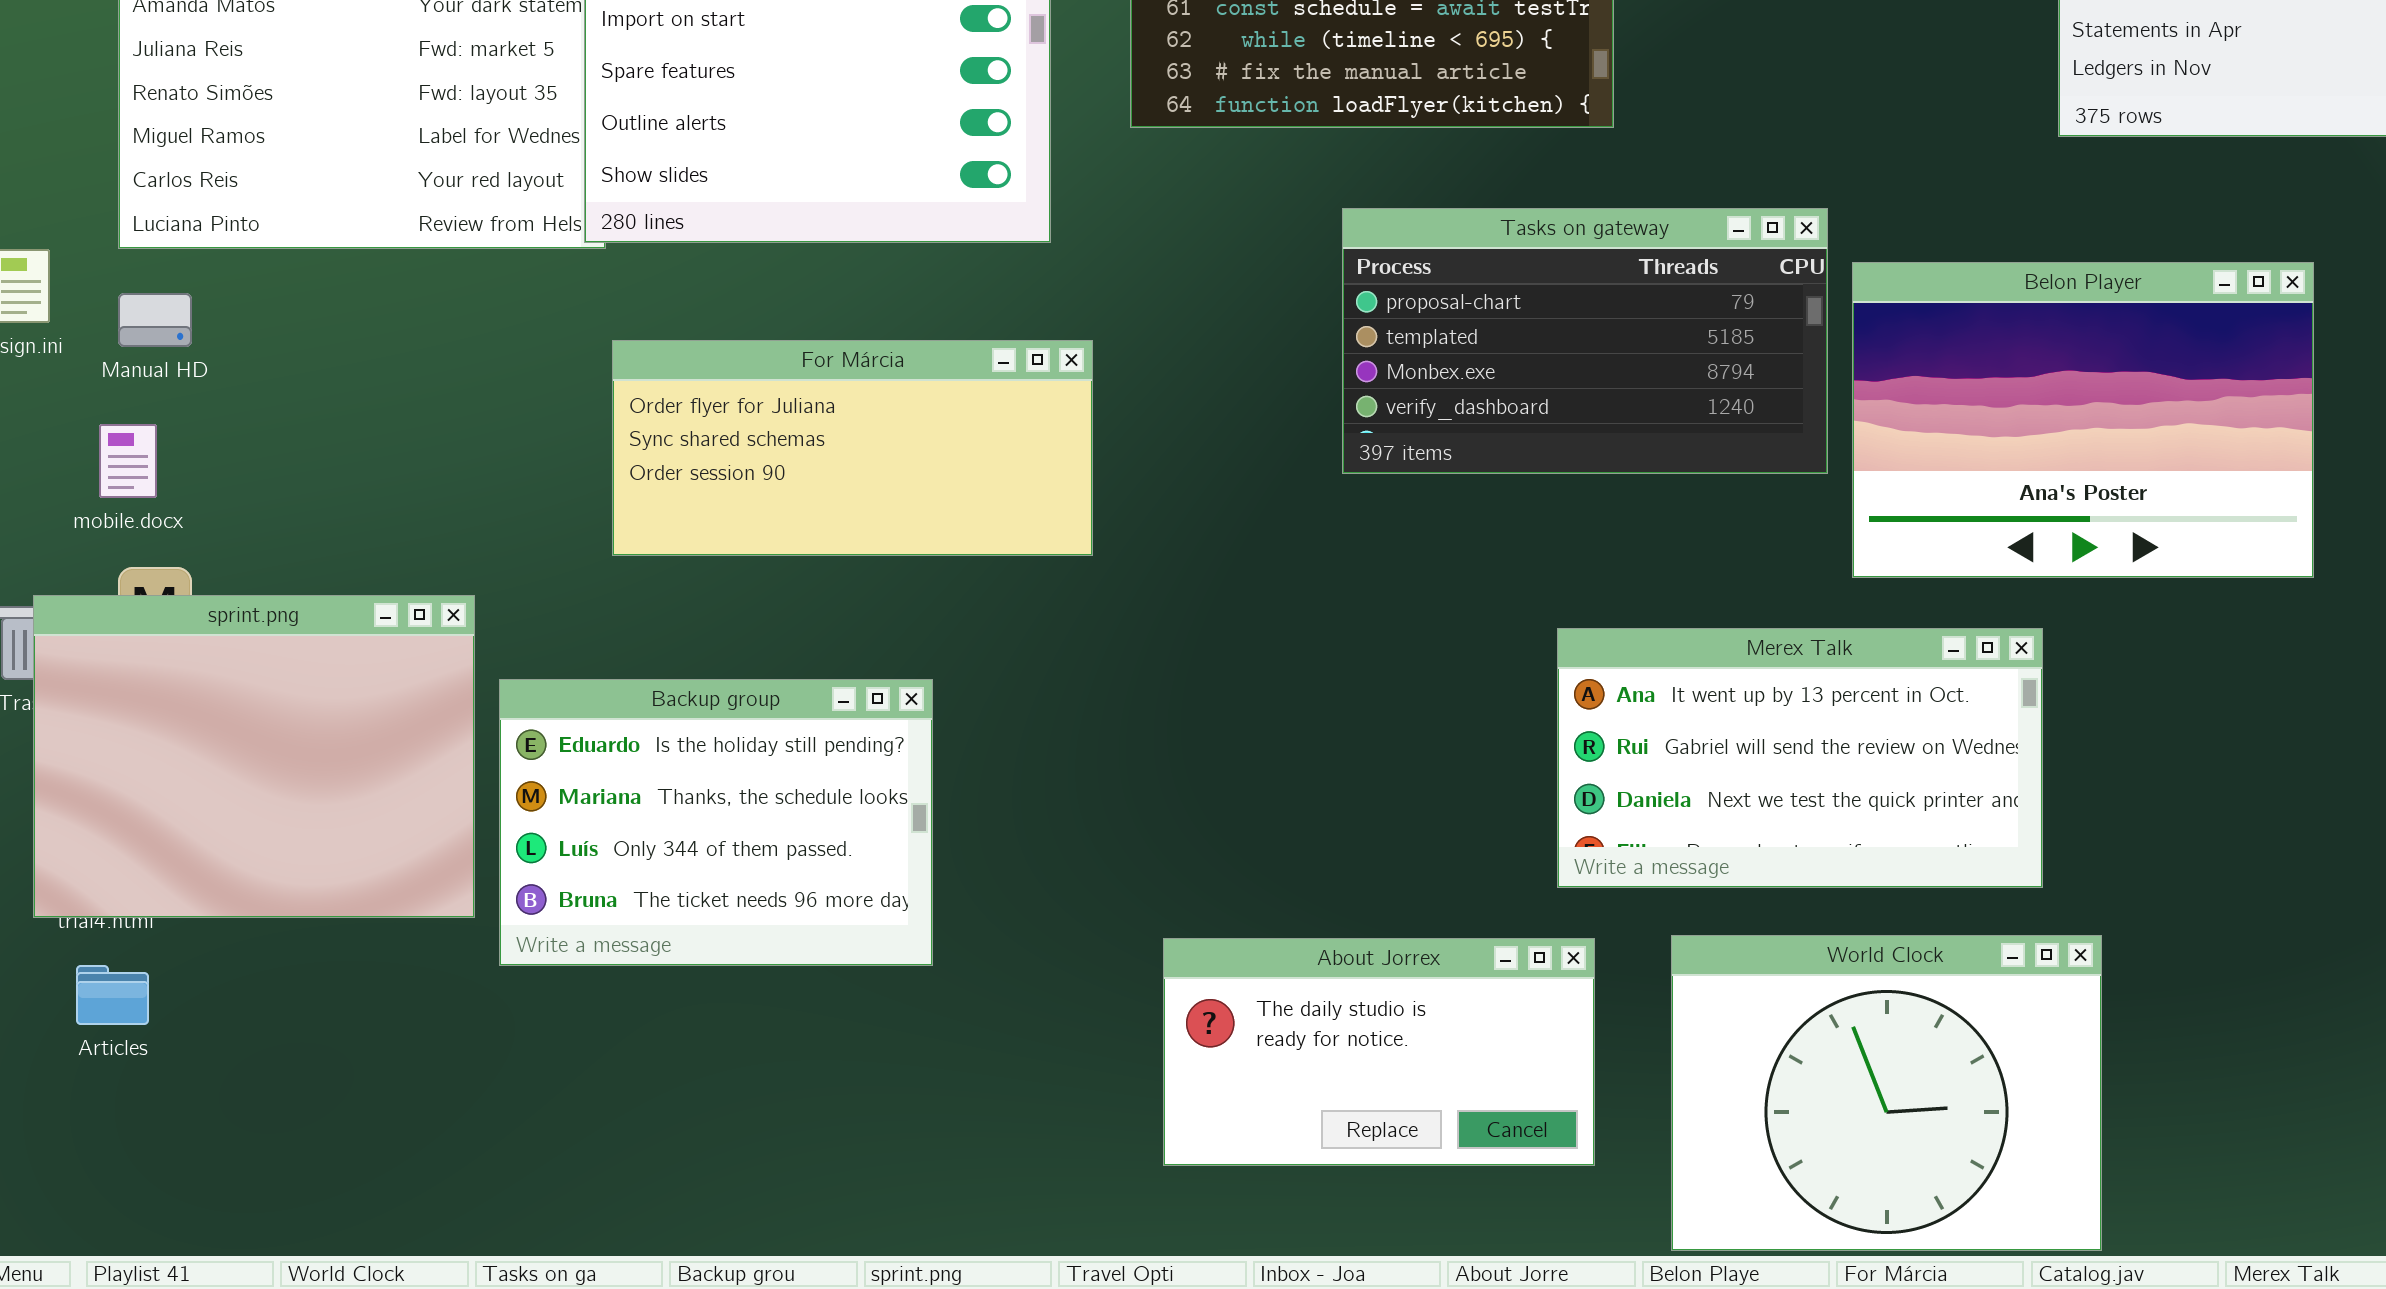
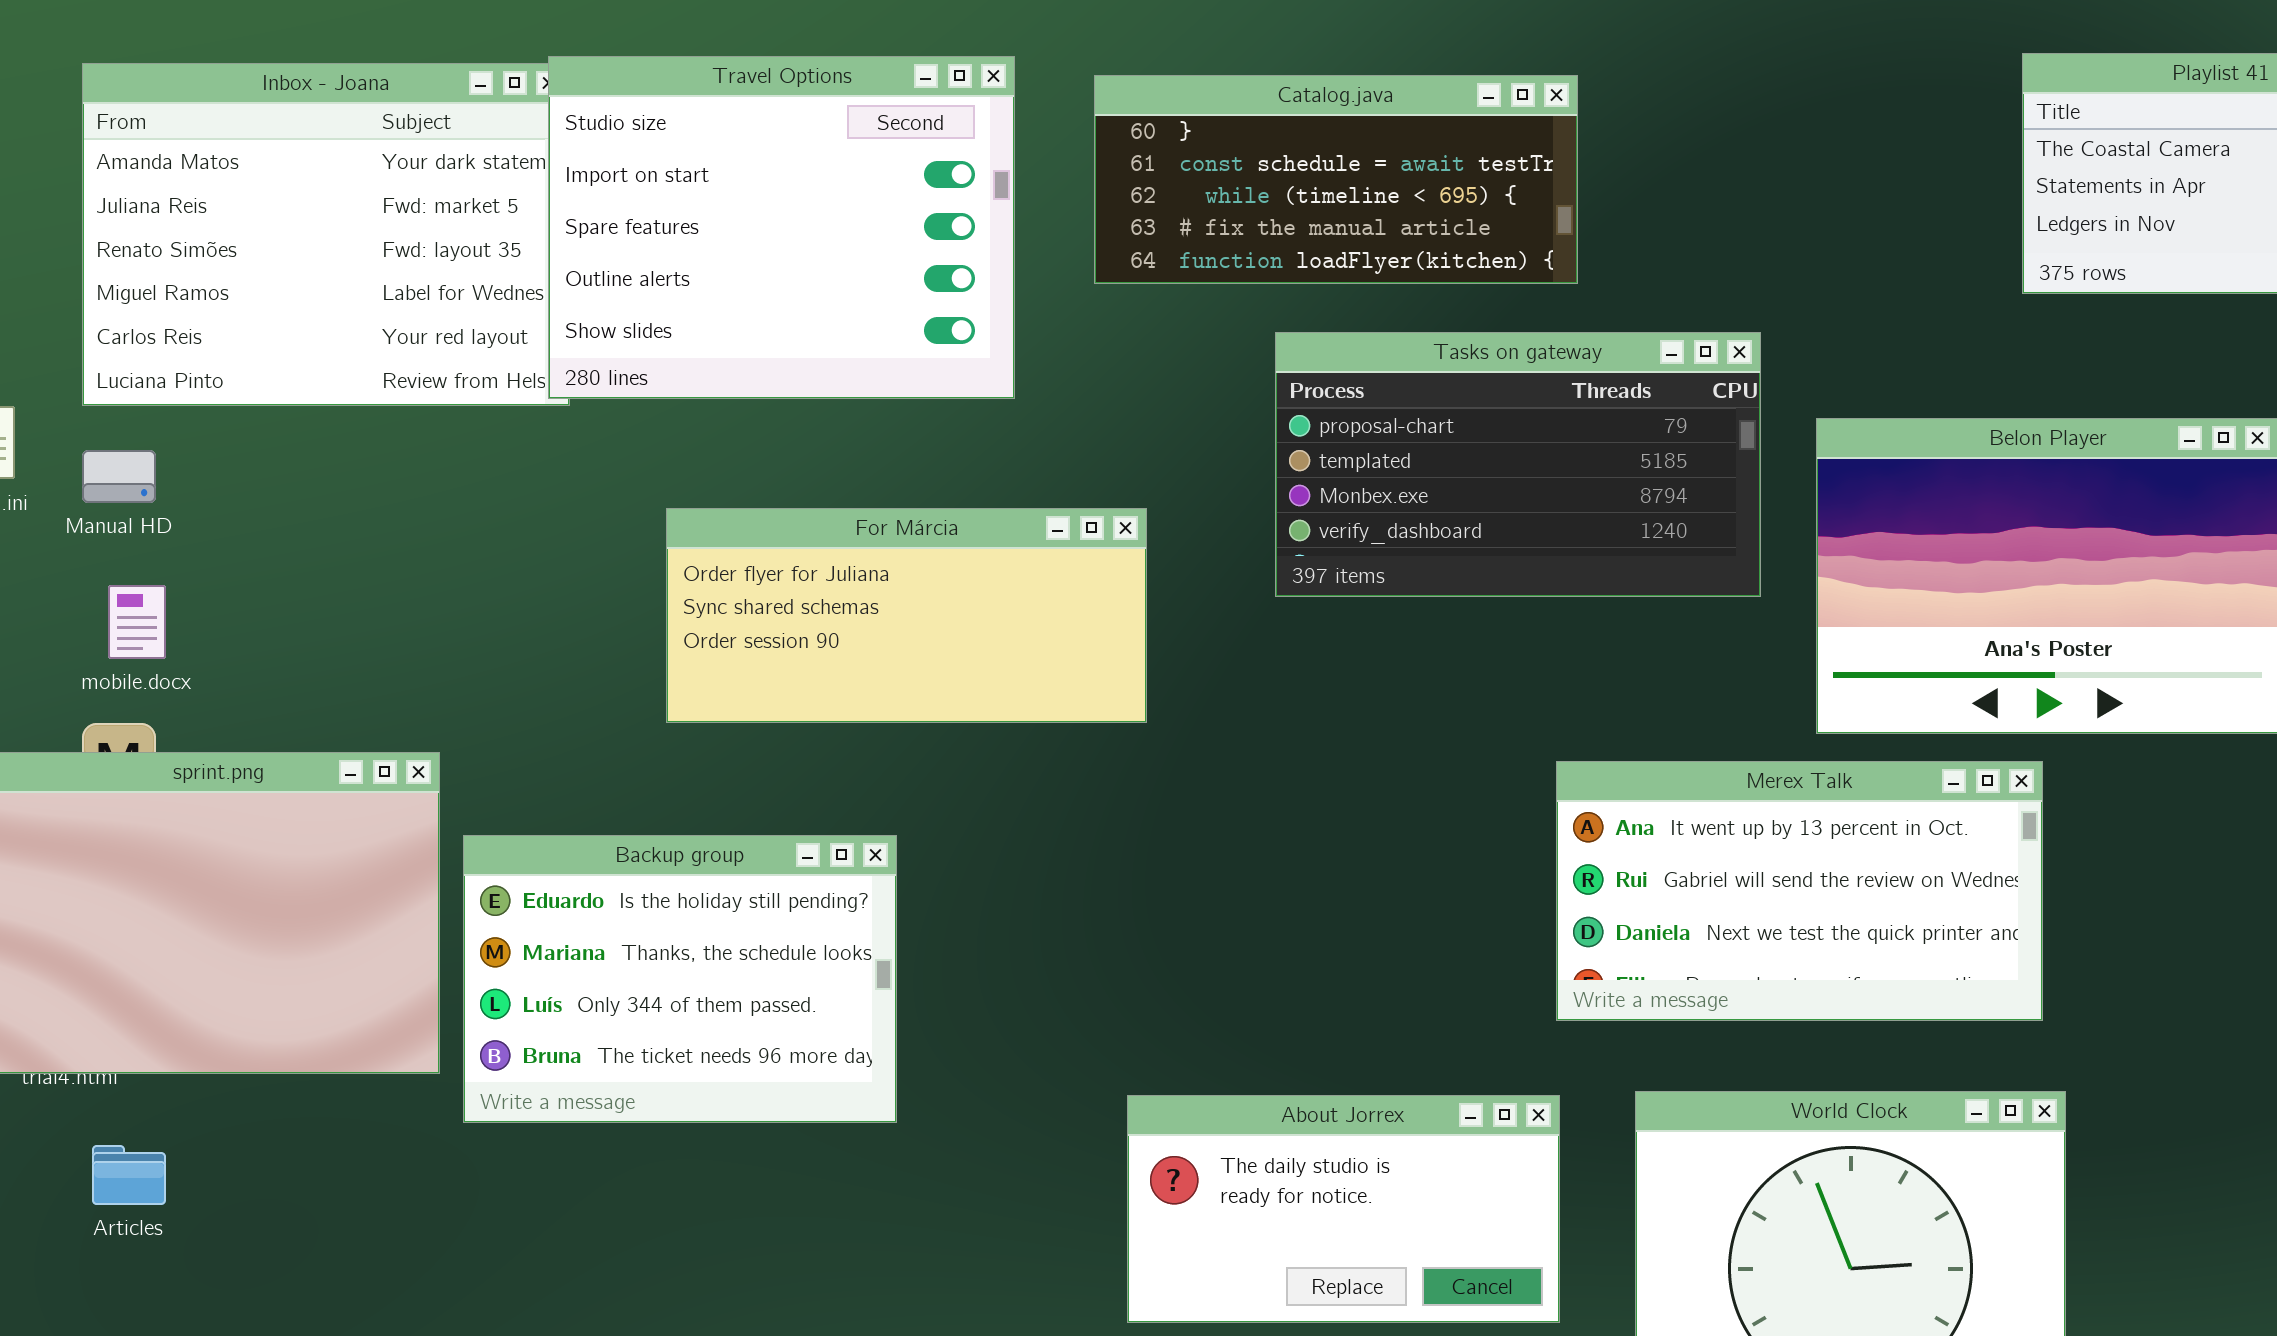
Tasks on gateway: [1342,208,1828,474] -> [1275,332,1761,597], moved
For Márcia: [612,340,1093,556] -> [666,508,1147,723], moved
mobile.docx: [99,424,157,498] -> [108,585,166,659], moved
Merex Talk: [1557,628,2043,888] -> [1556,761,2043,1021], moved
Articles: [76,965,149,1025] -> [92,1145,166,1205], moved

